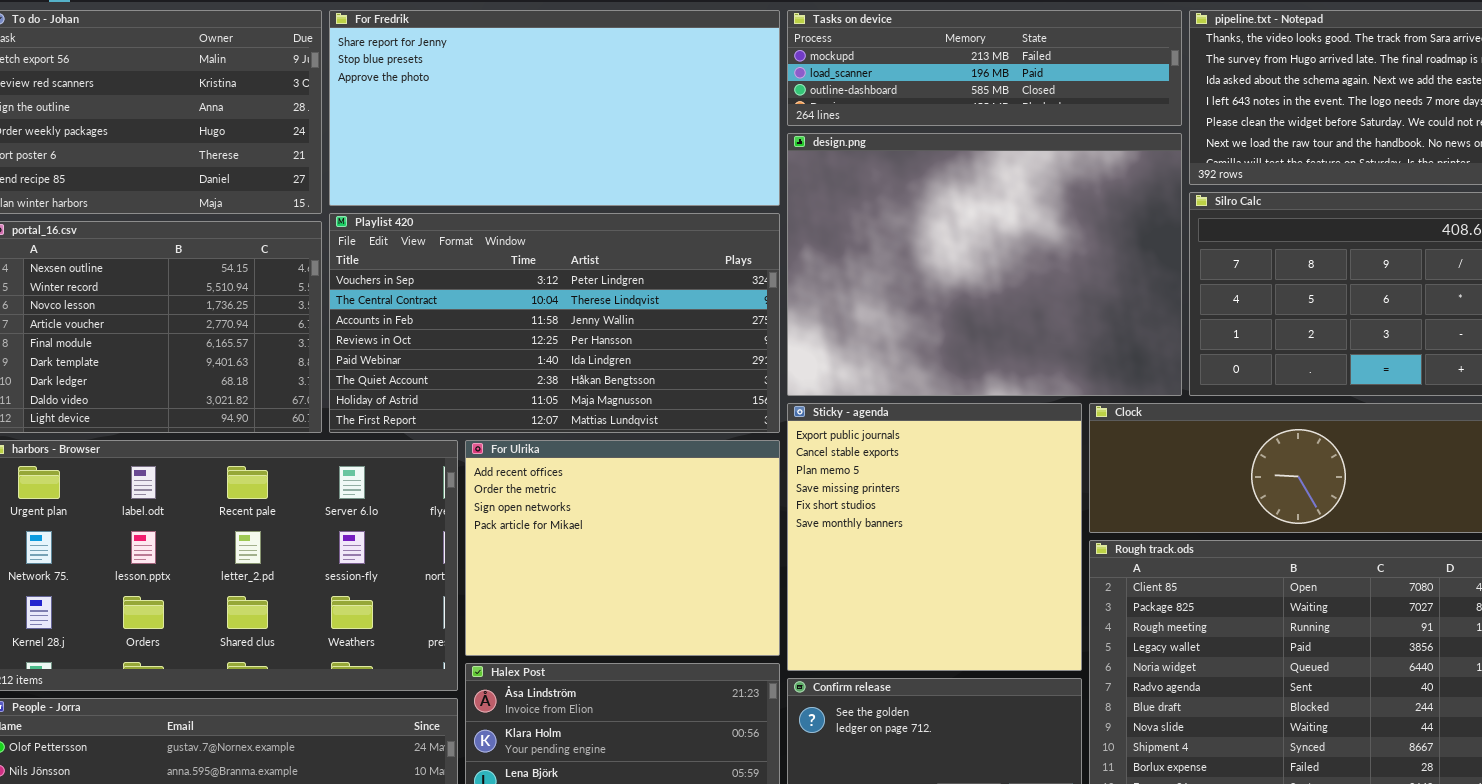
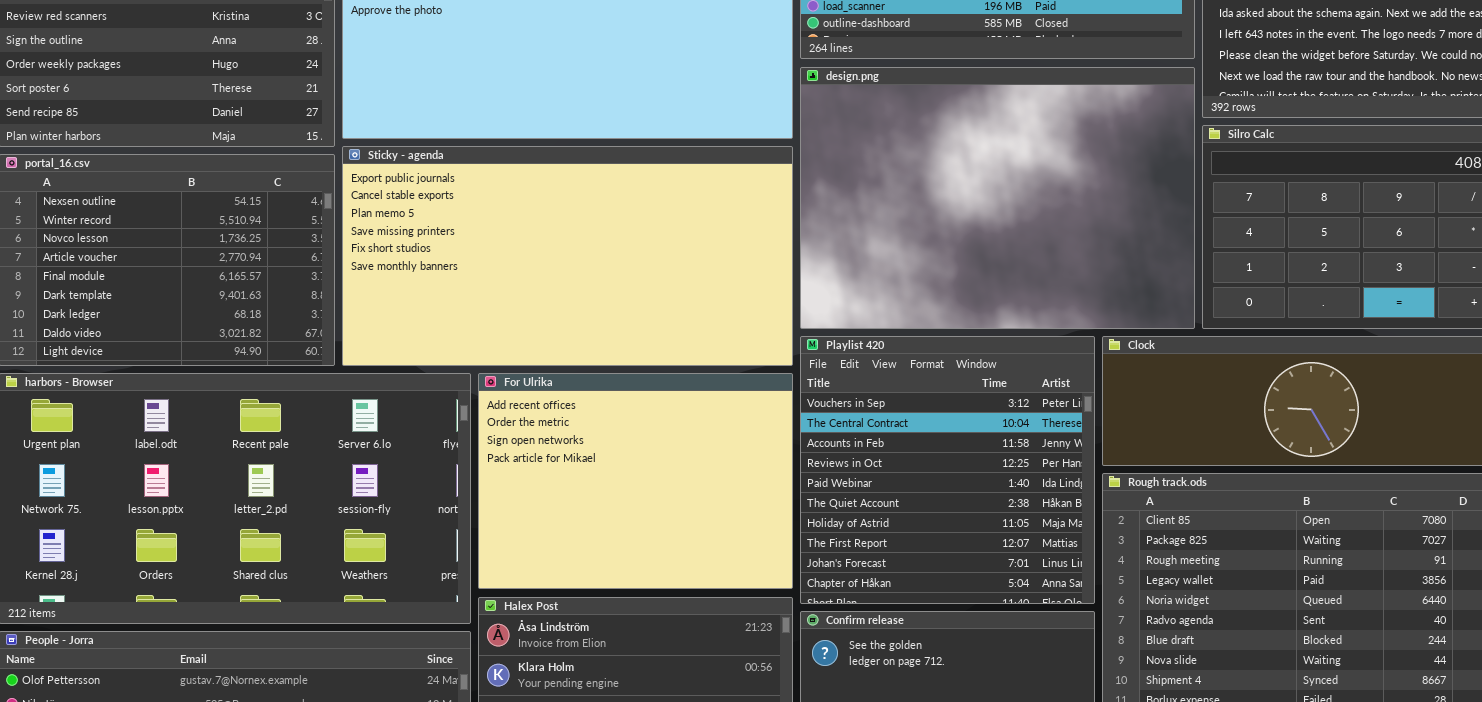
Playlist 420: [329,213,780,433] -> [800,336,1095,604], moved, resized
Sticky - agenda: [787,403,1082,671] -> [342,146,793,366], moved, resized

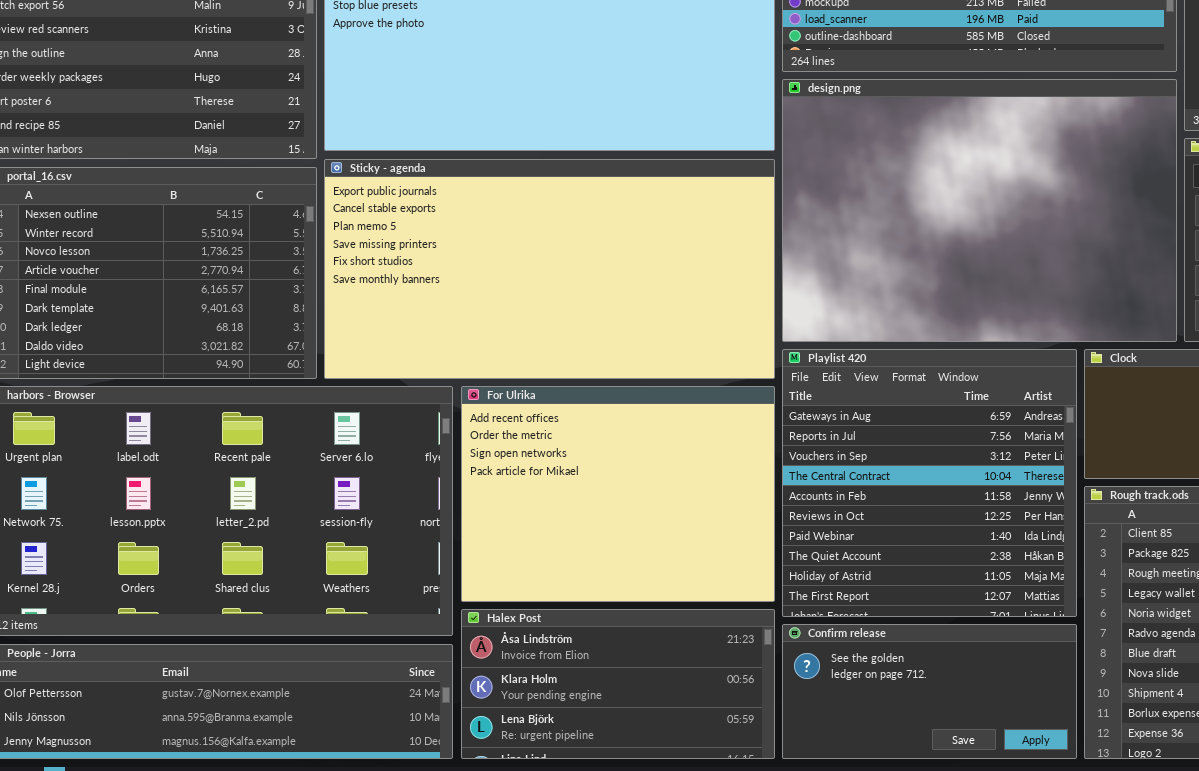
Playlist 420: [800,336,1095,604] -> [782,349,1077,617], scrolled up 2 rows

